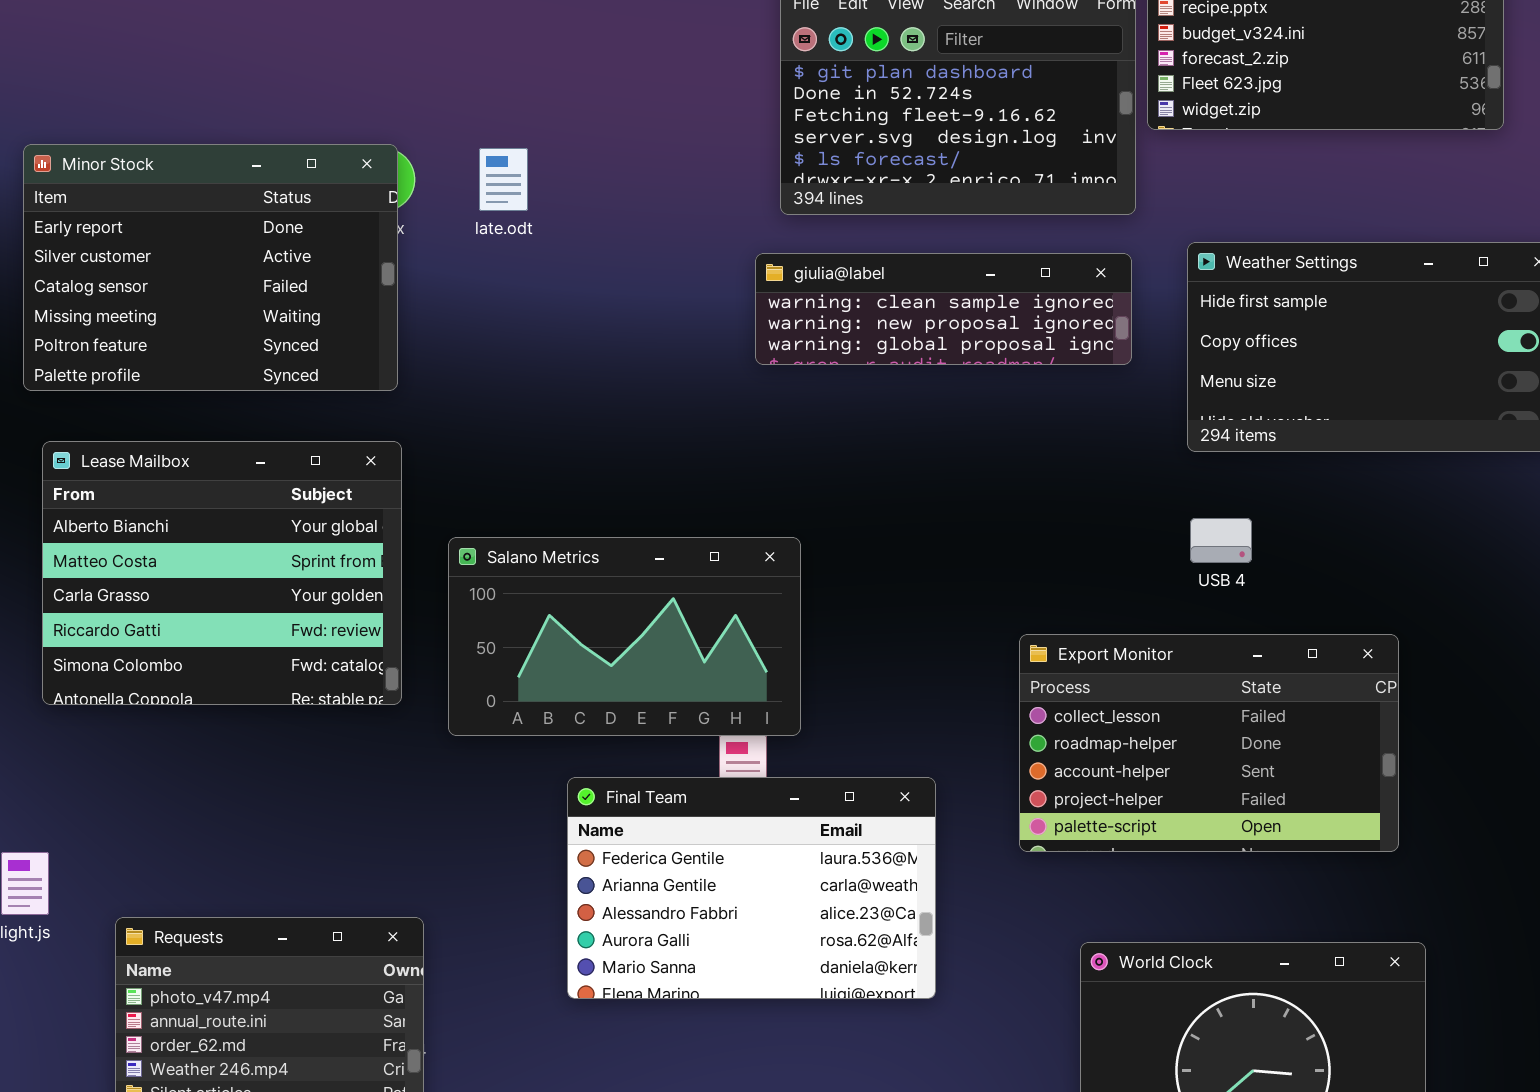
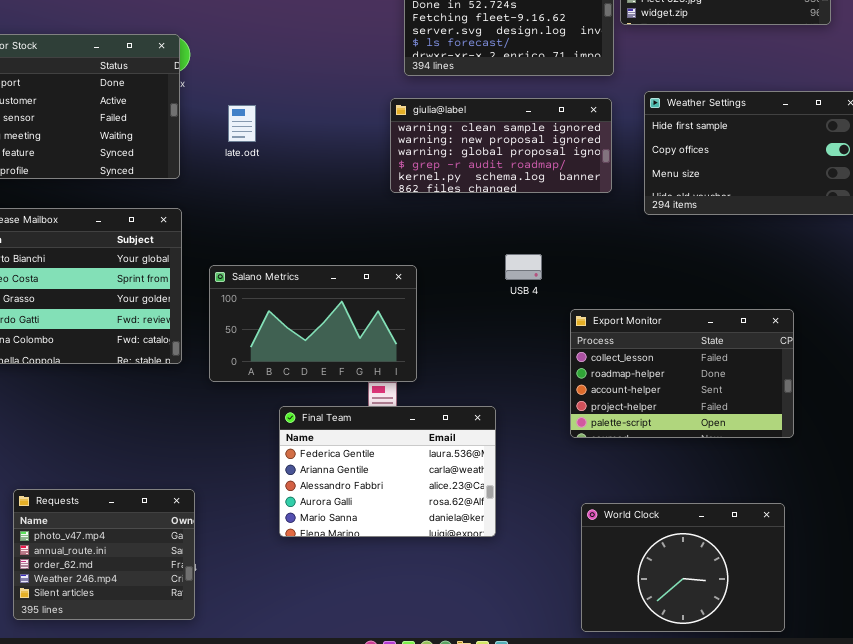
late.odt: [479,148,528,211] -> [228,105,256,142], moved
giulia@label: [755,253,1132,365] -> [390,98,612,193], resized
USB 4: [1190,518,1252,563] -> [505,254,542,280], moved
Export Monitor: [1019,634,1399,852] -> [570,309,794,438], moved

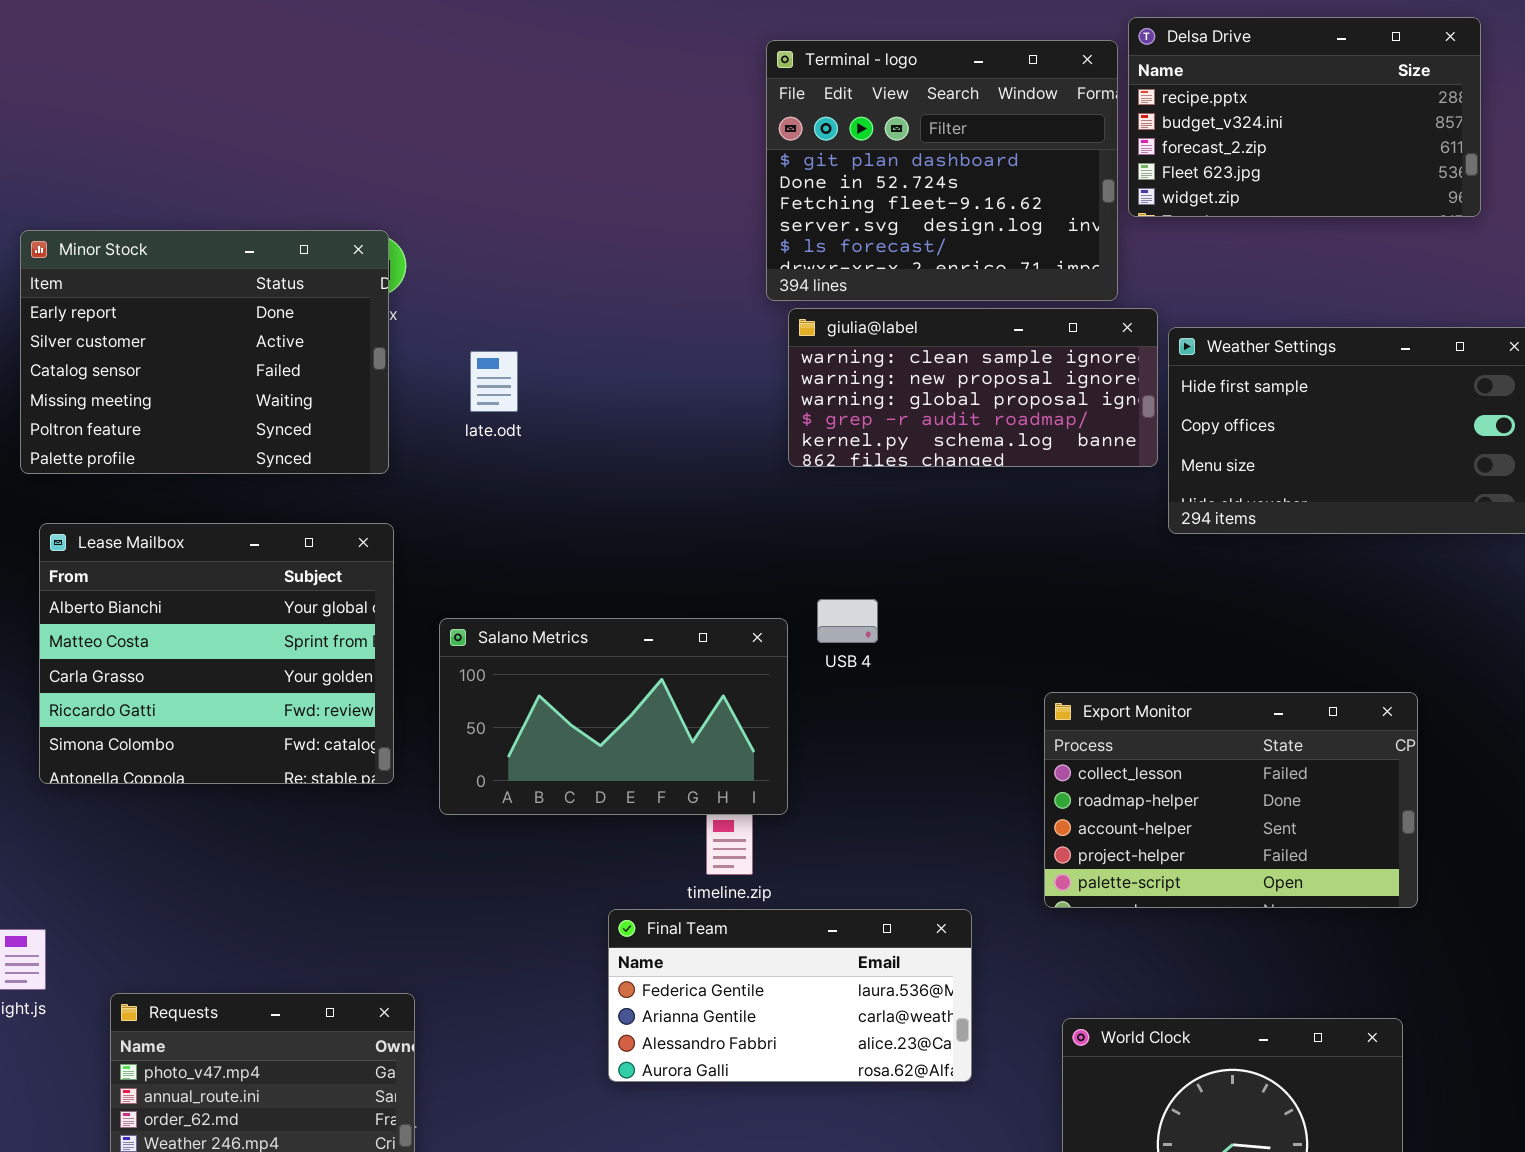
giulia@label: [390,98,612,193] -> [788,308,1158,467], moved
USB 4: [505,254,542,280] -> [817,599,878,643], moved
Final Team: [279,406,496,537] -> [608,909,972,1082], moved, resized

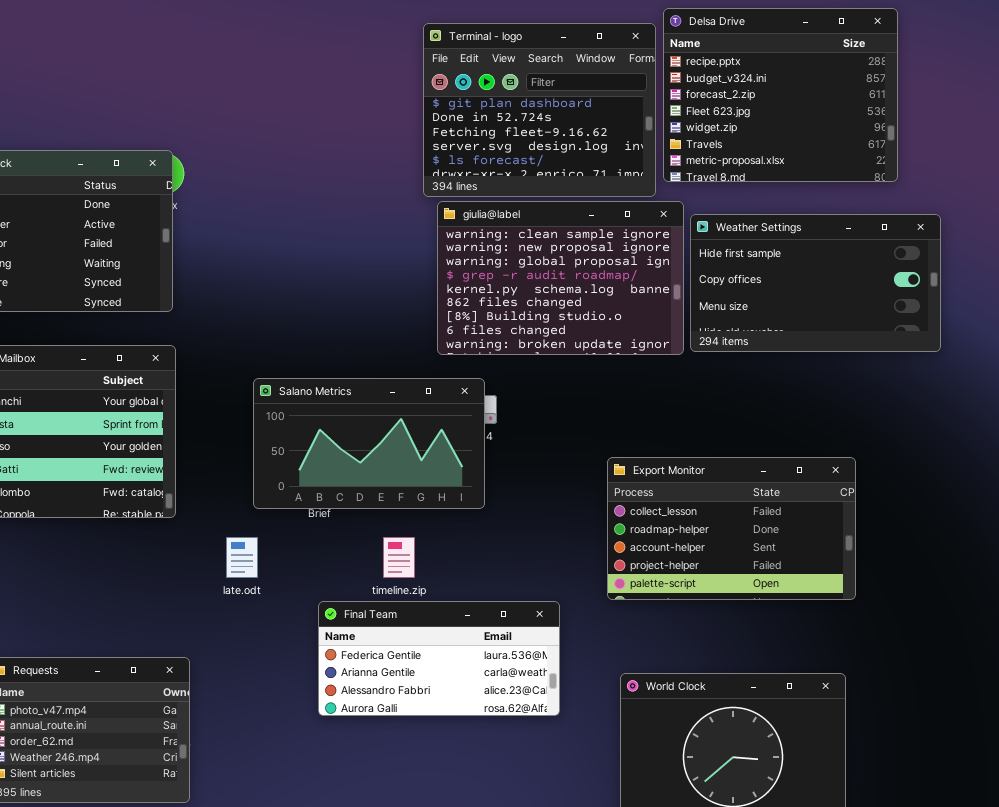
Delsa Drive: [1128,17,1481,217] -> [663,8,898,182], resized
giulia@label: [788,308,1158,467] -> [437,201,684,355], resized
late.odt: [470,351,518,412] -> [226,537,258,578], moved
Salano Metrics: [439,618,788,815] -> [253,378,485,509], moved

